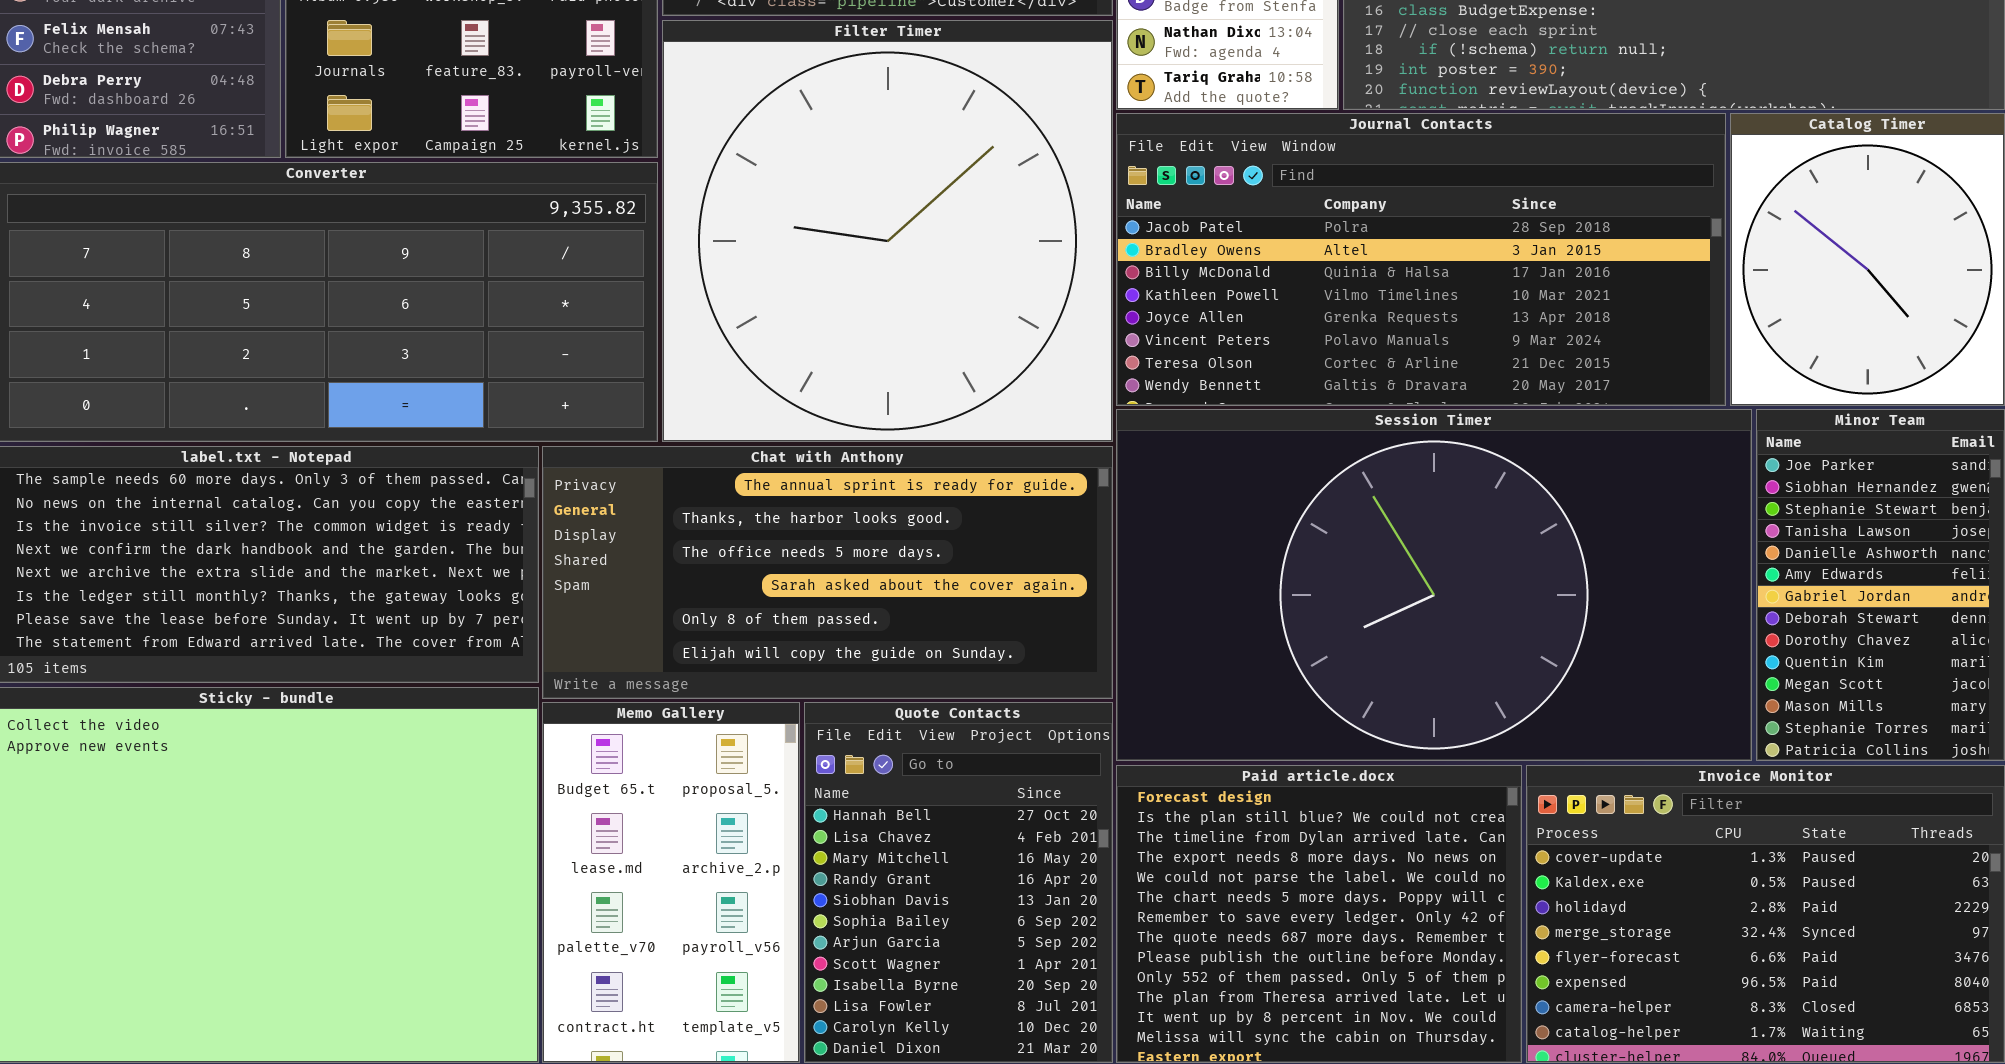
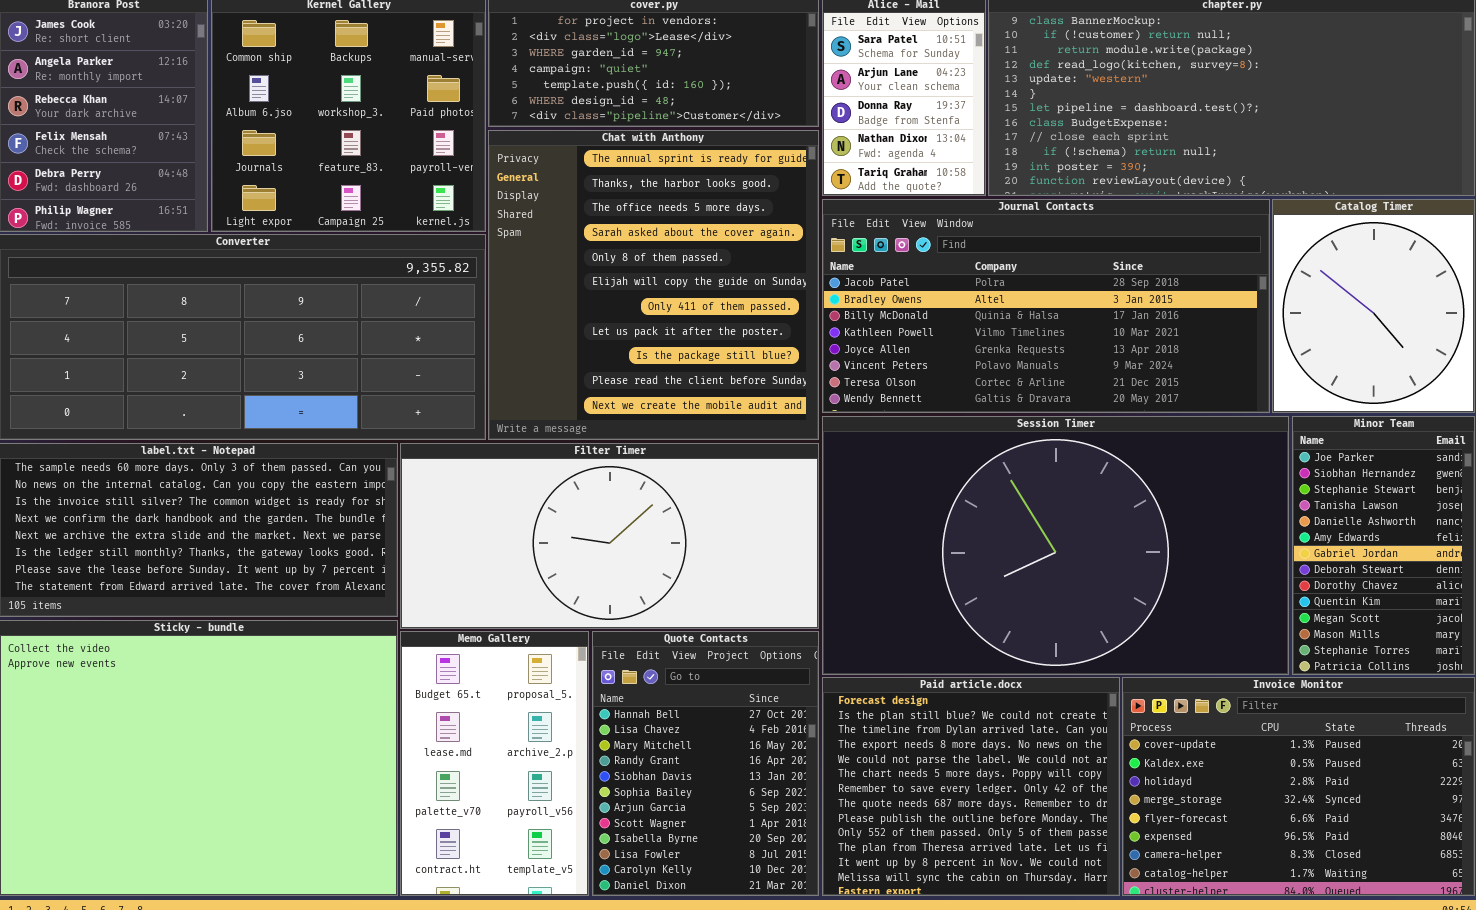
Filter Timer: [662,20,1113,442] -> [400,443,819,629], moved, resized
Chat with Anthony: [542,446,1113,699] -> [488,130,819,440], moved, resized

